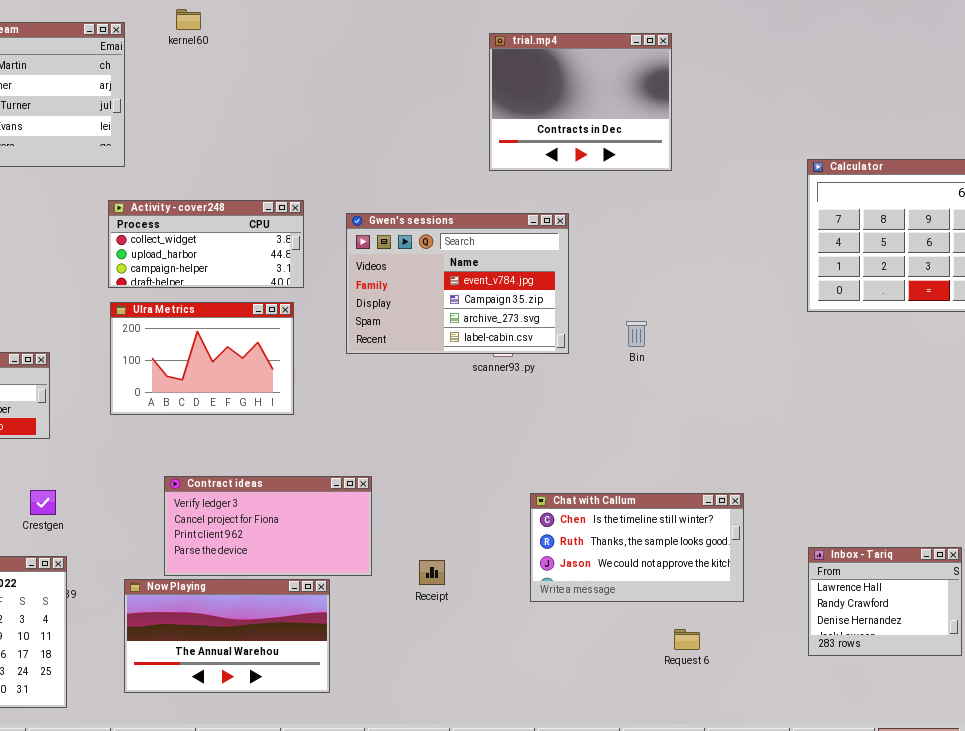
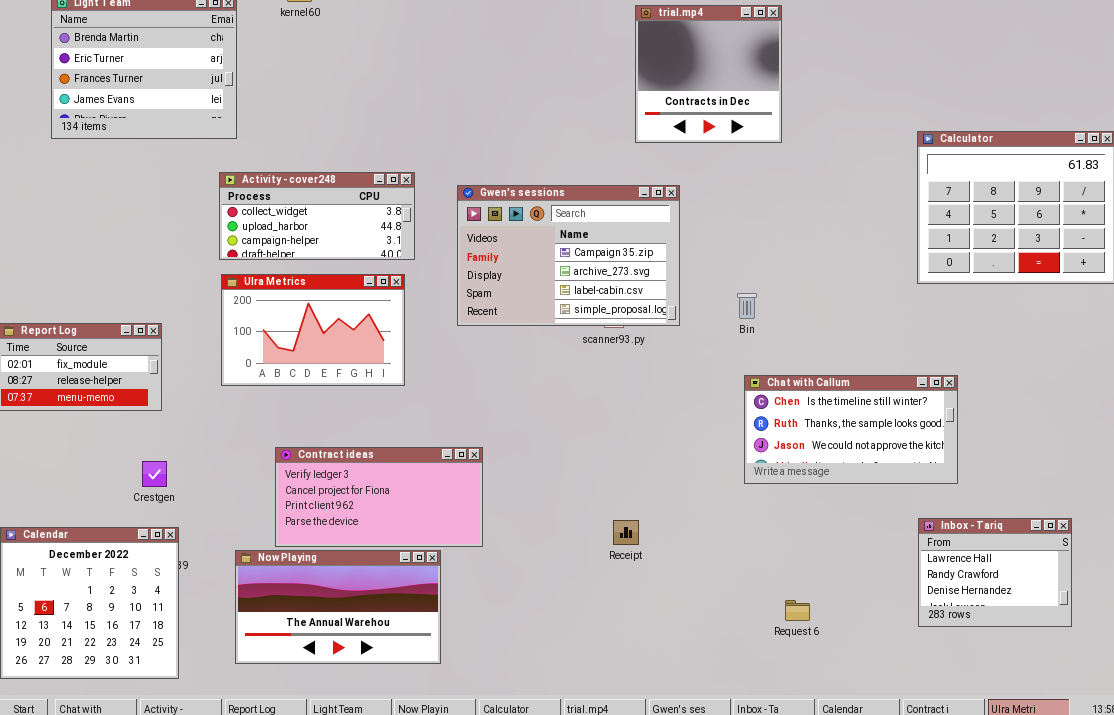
trial.mp4: [489,33,672,171] -> [635,5,782,143], resized
Gwen's sessions: [346,213,569,354] -> [457,185,680,326], scrolled down 1 row
Chat with Callum: [530,493,744,602] -> [744,375,958,484], moved
Receipt: [419,560,445,585] -> [613,520,639,545], moved

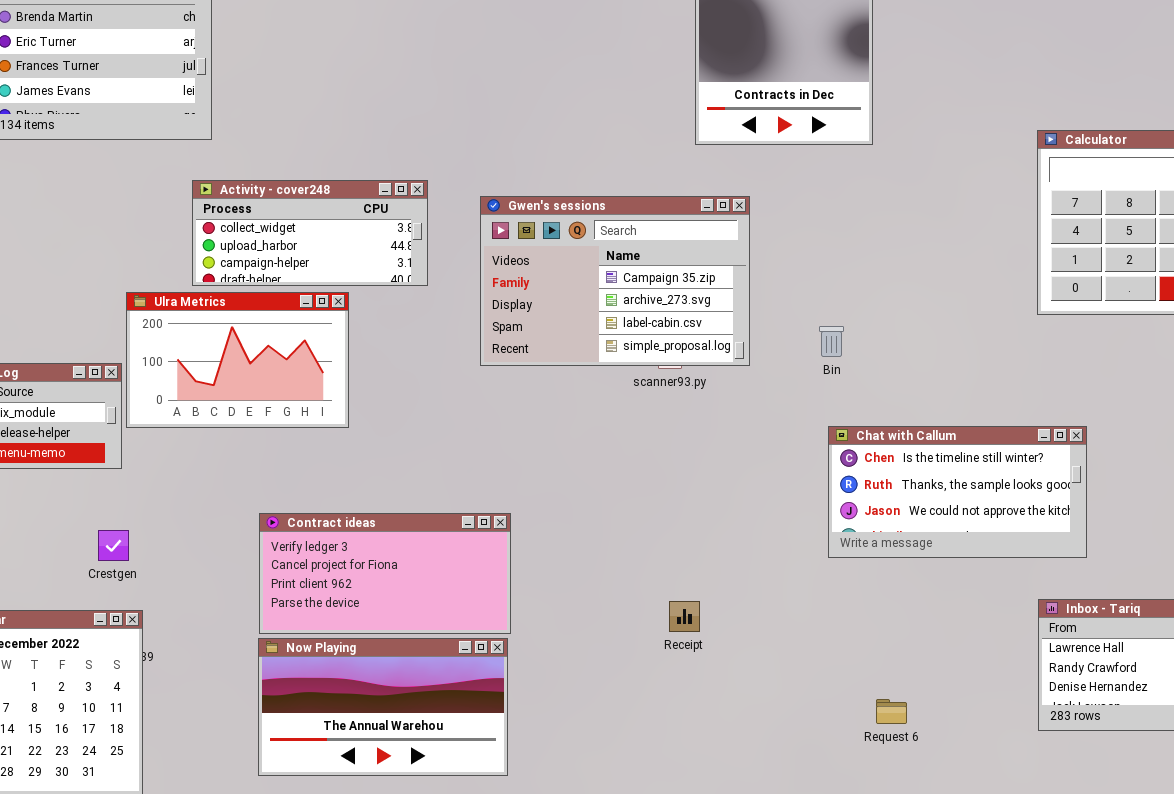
Ulra Metrics: [221,274,405,386] -> [126,292,349,428], moved
Now Playing: [235,550,441,664] -> [258,638,508,776], moved

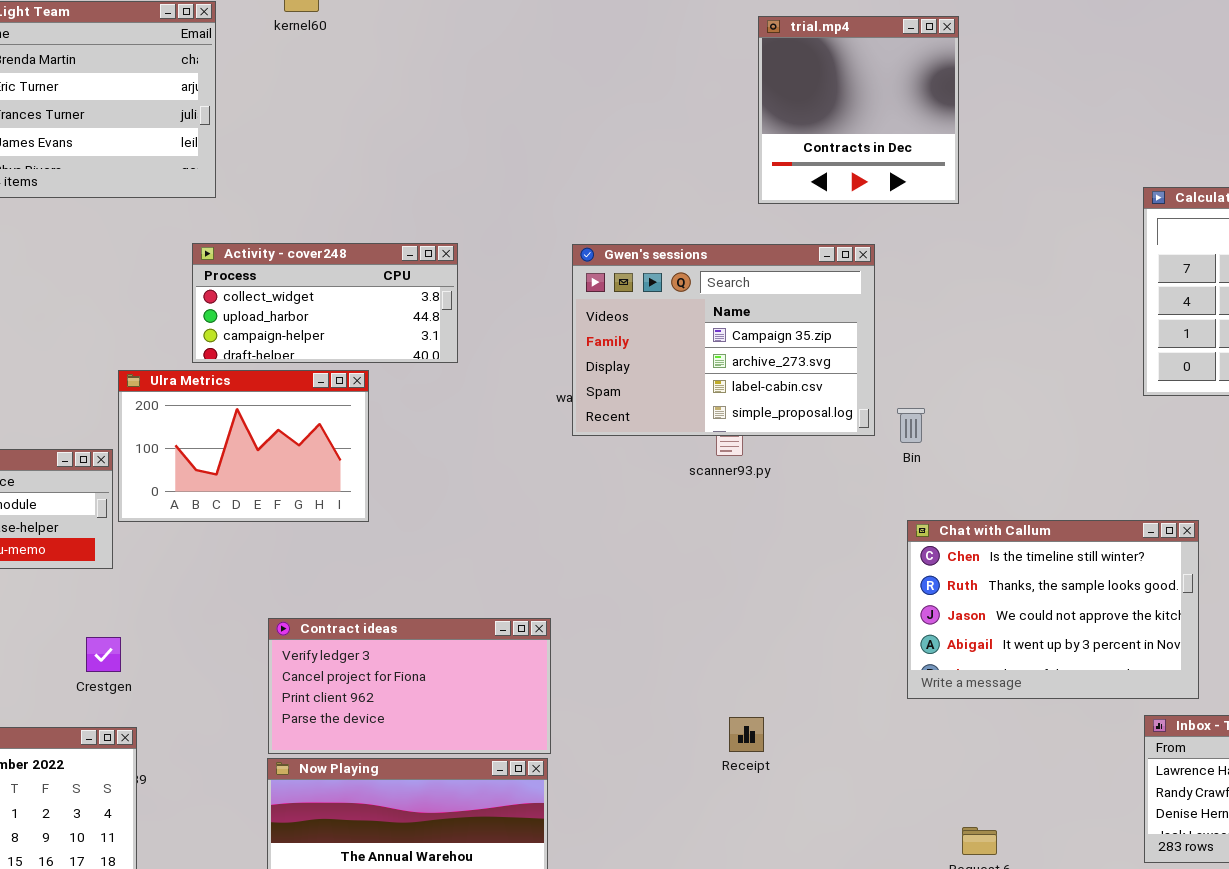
Gwen's sessions: [480,196,750,366] -> [572,244,875,436], moved
Chat with Callum: [828,426,1087,558] -> [907,520,1199,699], resized

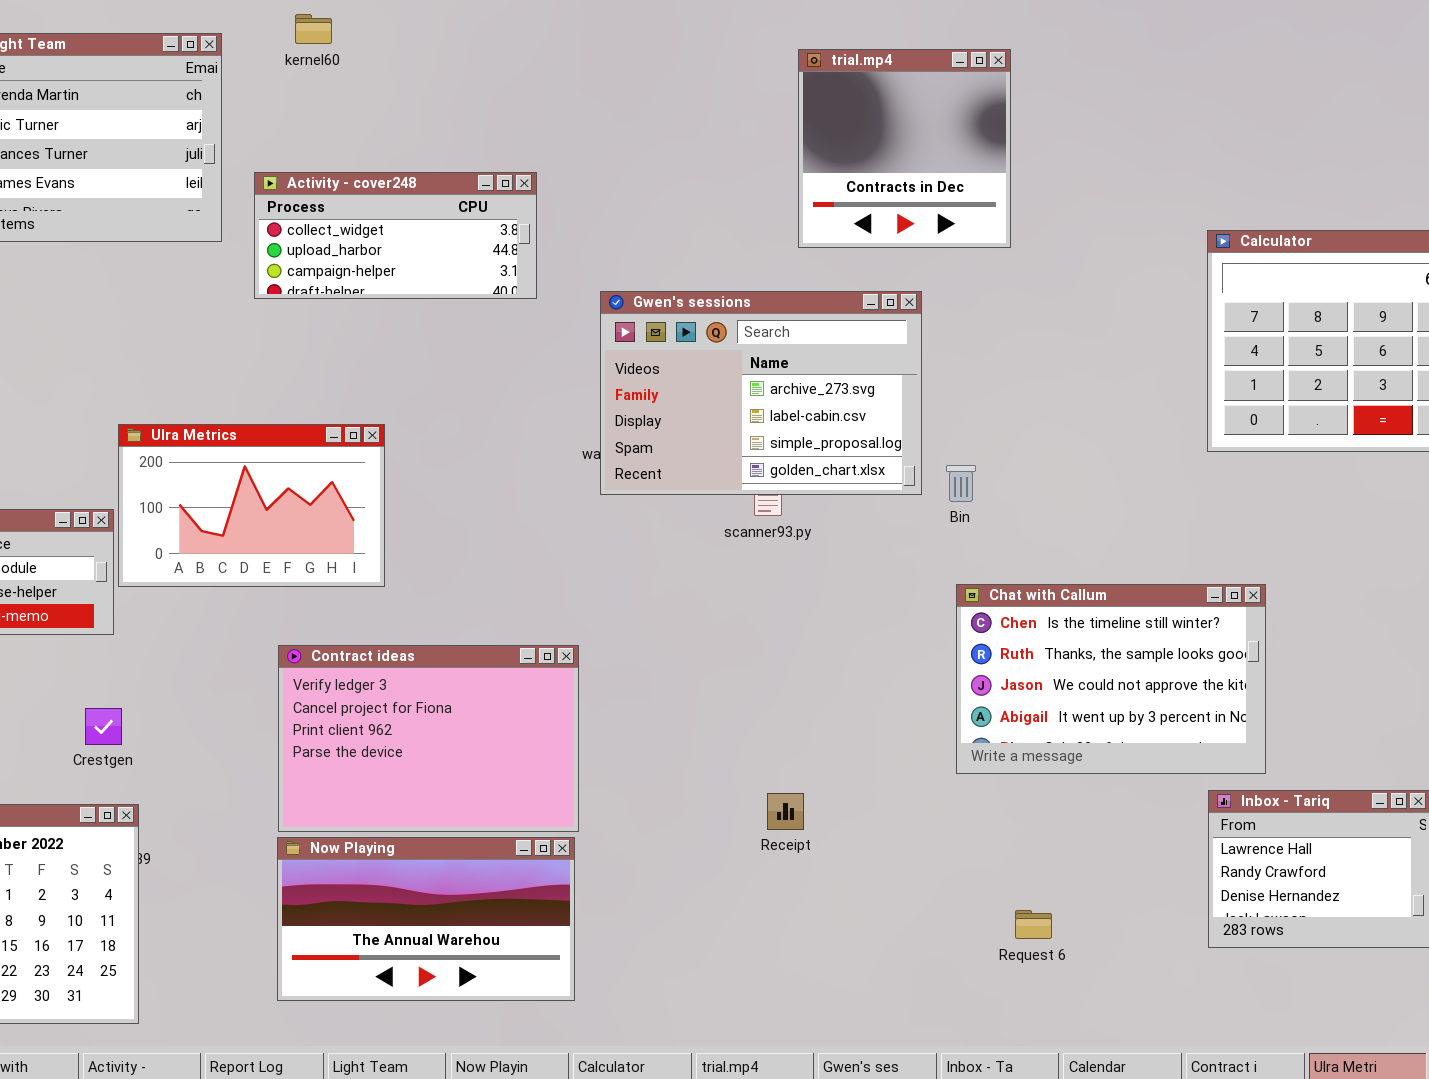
Activity - cover248: [192,243,458,363] -> [254,172,537,299], moved
Gwen's sessions: [572,244,875,436] -> [600,291,922,495], scrolled down 1 row
Contract ideas: [268,618,551,754] -> [278,645,579,832], resized

